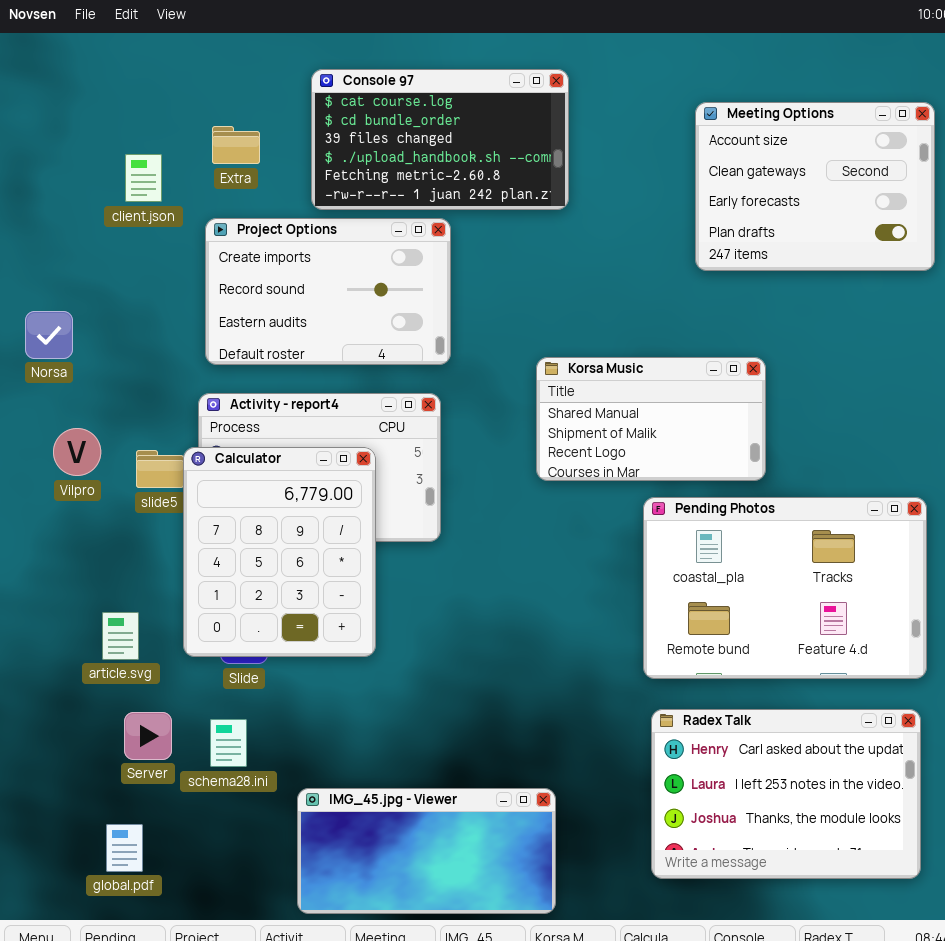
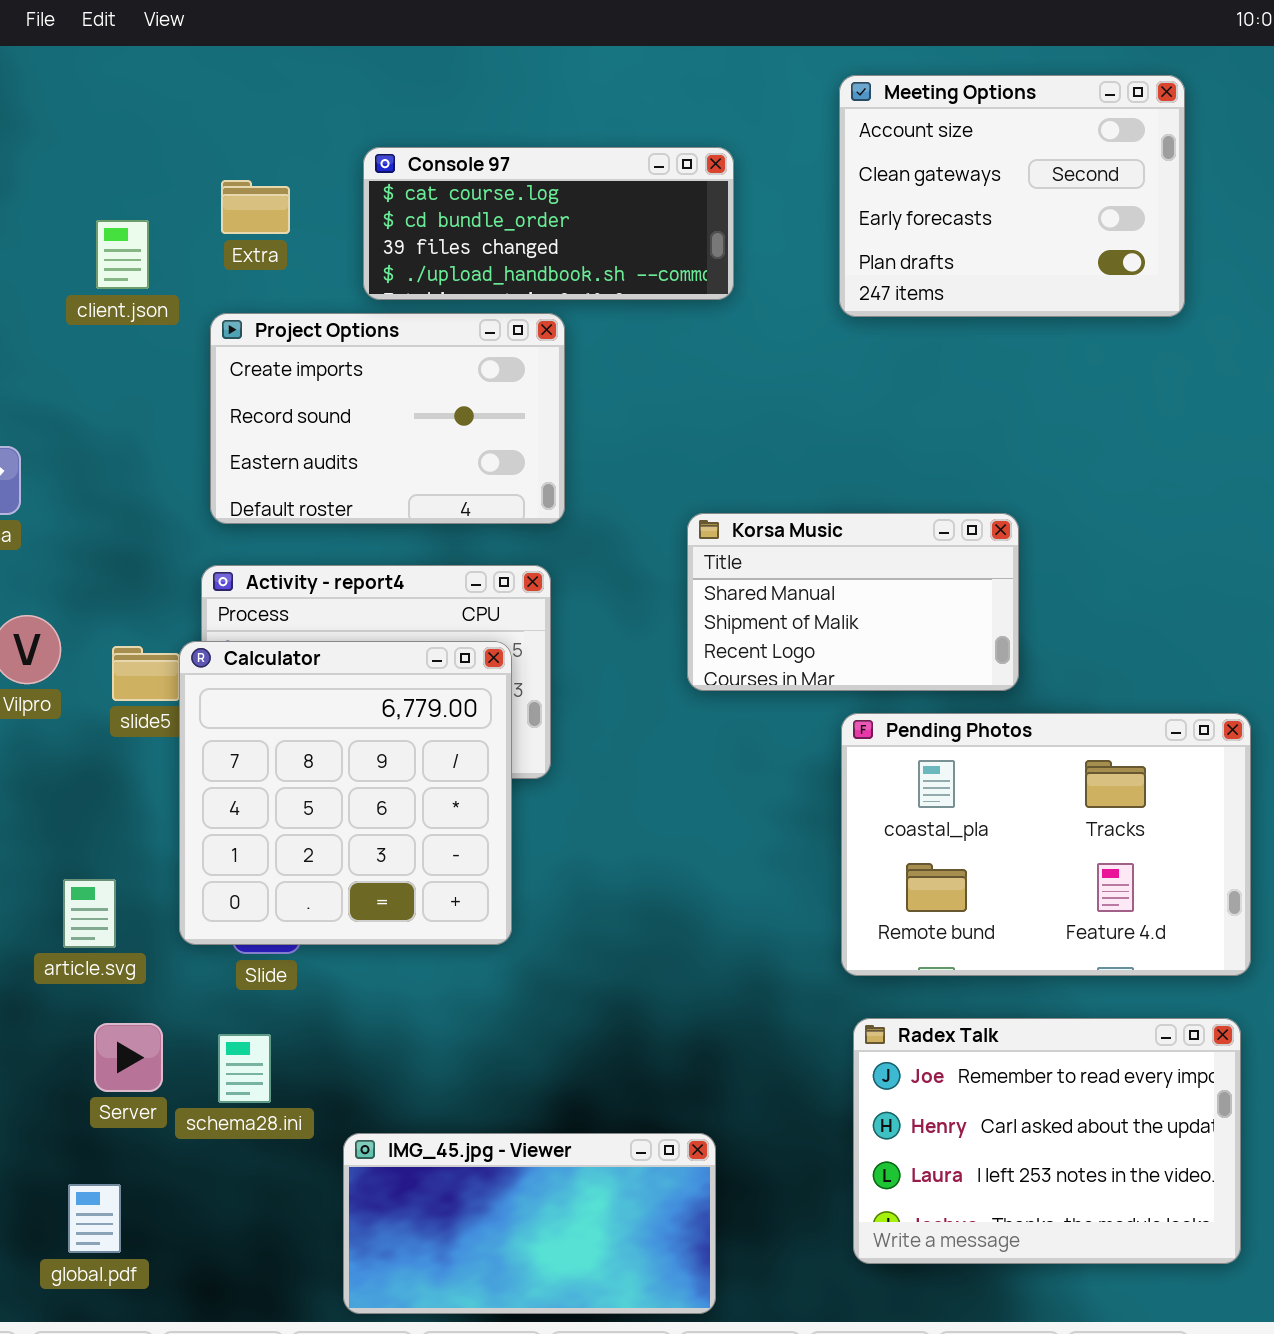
Console 97: [311,69,569,210] -> [363,147,734,300], resized
Meeting Options: [695,102,935,271] -> [839,75,1185,317], moved
Calculator: [183,447,376,657] -> [179,641,512,945], resized
Radex Talk: [651,709,921,879] -> [853,1018,1241,1264], scrolled up 1 row

